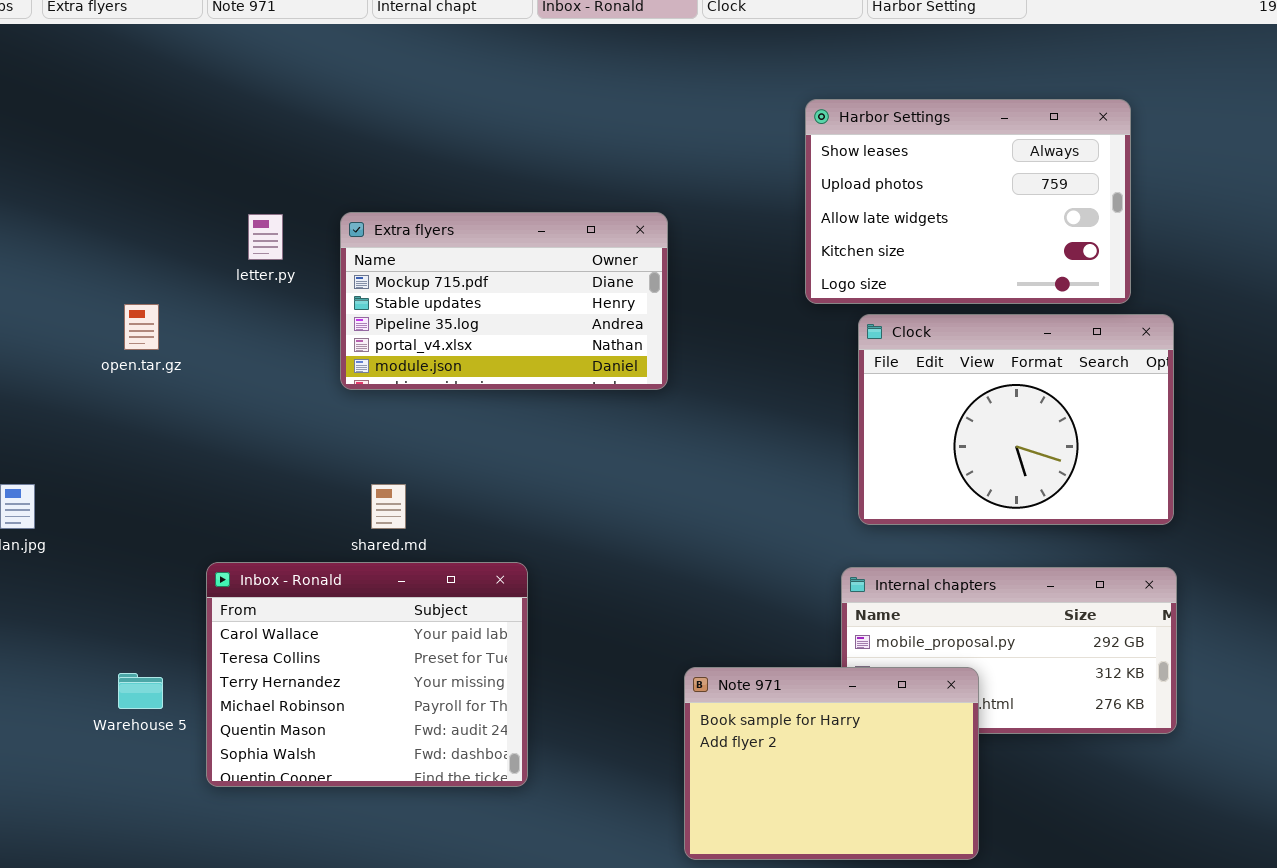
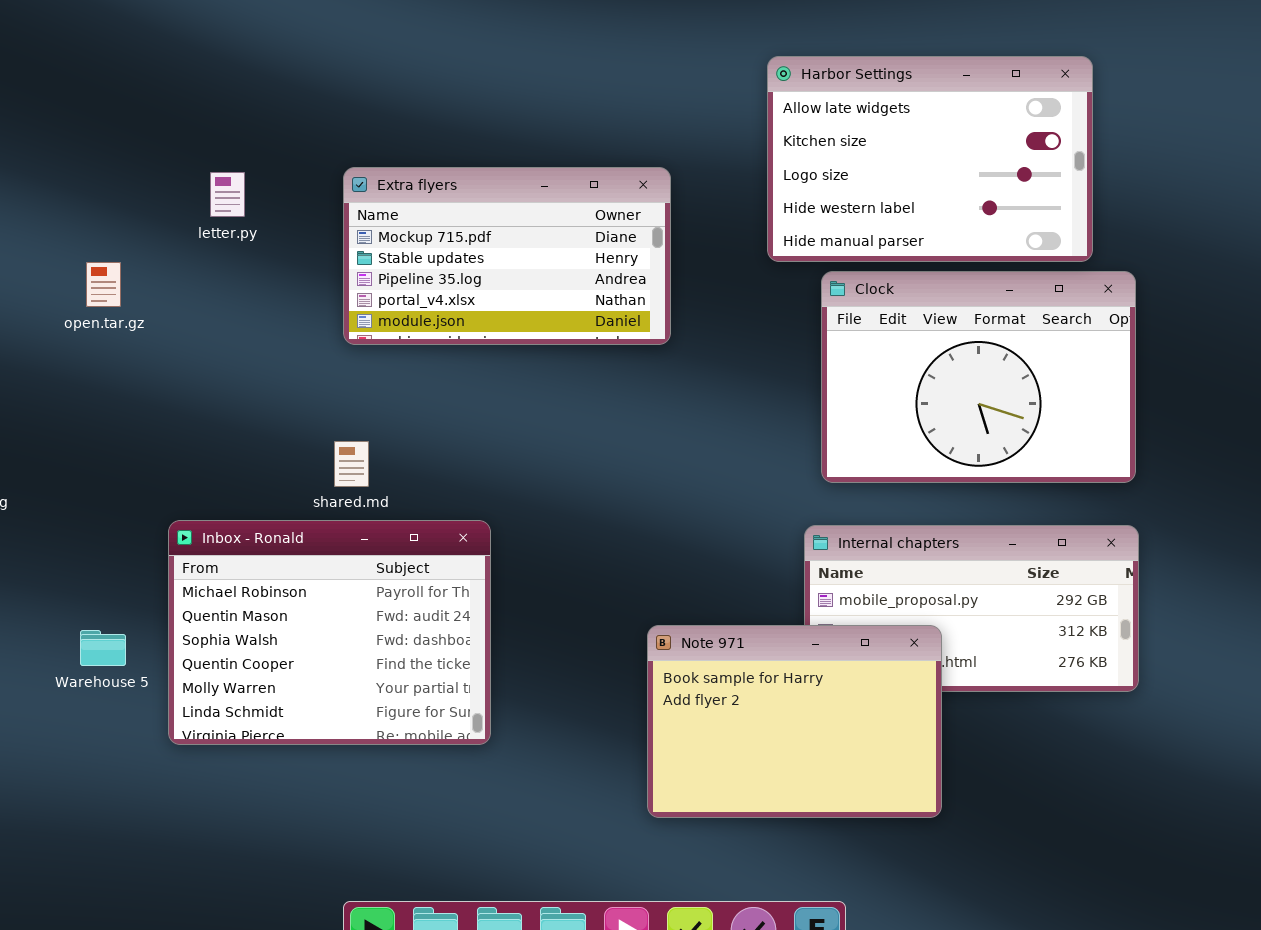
Harbor Settings: [805,99,1131,304] -> [767,56,1093,262], scrolled down 2 rows
Extra flyers: [340,212,668,390] -> [343,167,671,345], moved
Inbox - Ronald: [206,562,528,787] -> [168,520,491,745], scrolled down 3 rows

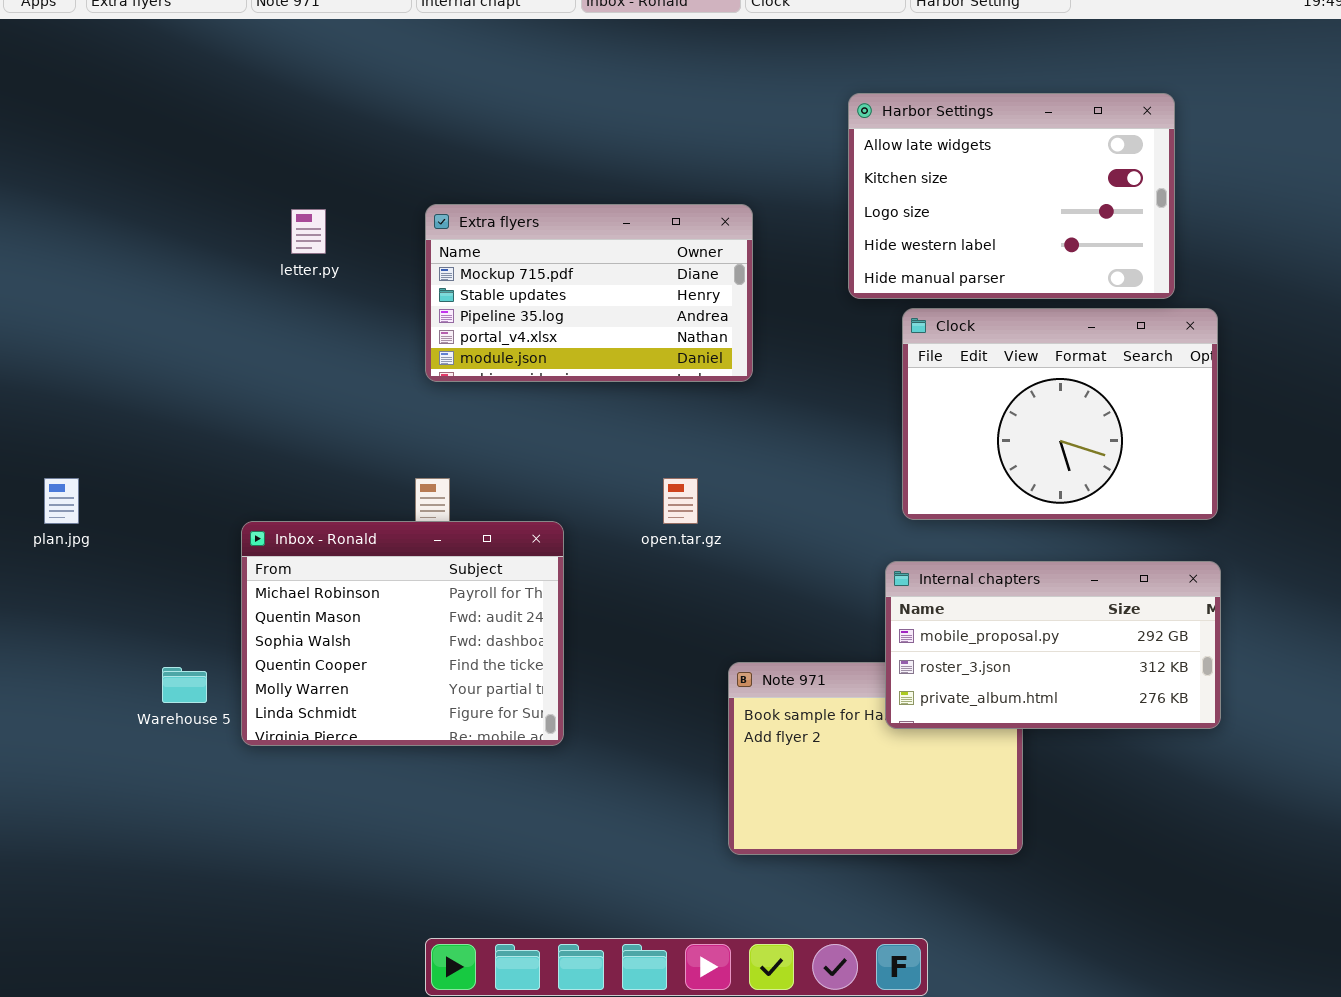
open.tar.gz: [86,262,121,307] -> [663,478,698,524], moved
Inbox - Ronald: [168,520,491,745] -> [241,521,564,746], moved
Internal chapters: [804,525,1139,692] -> [885,561,1221,729], raised

